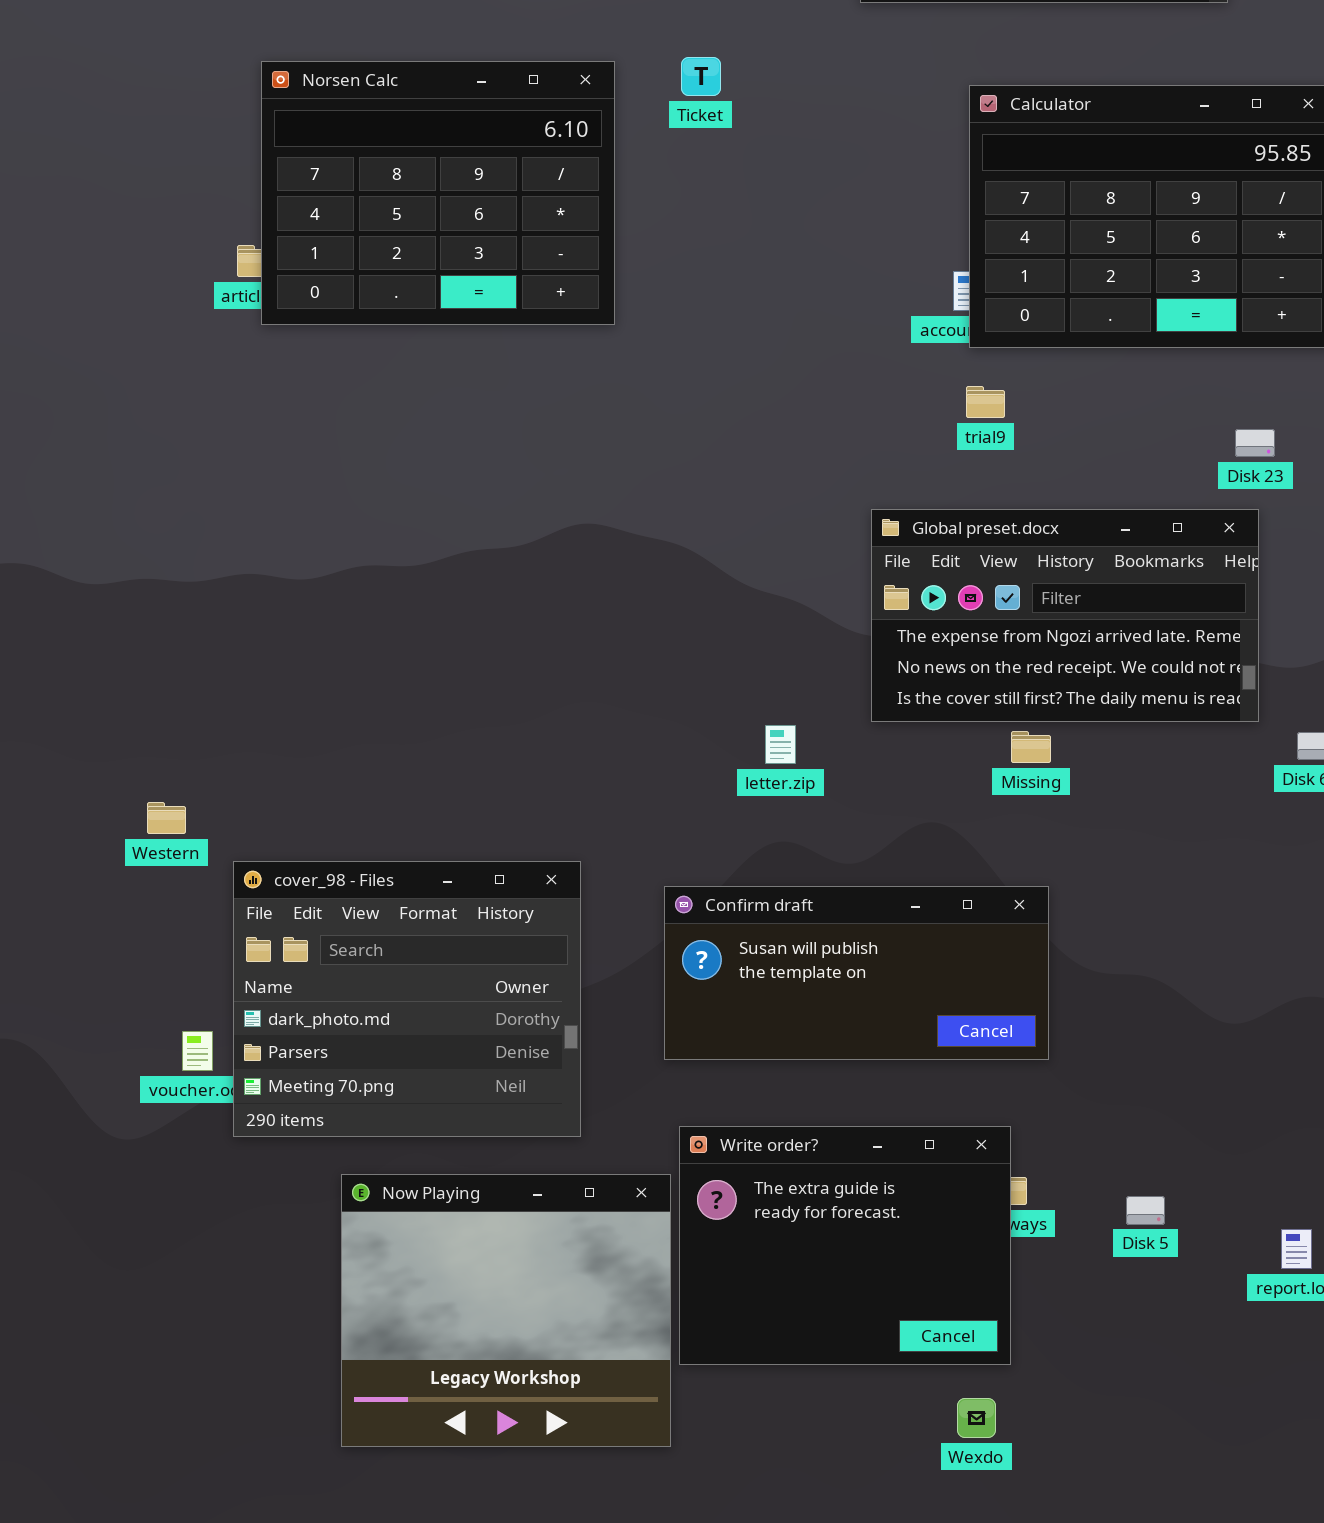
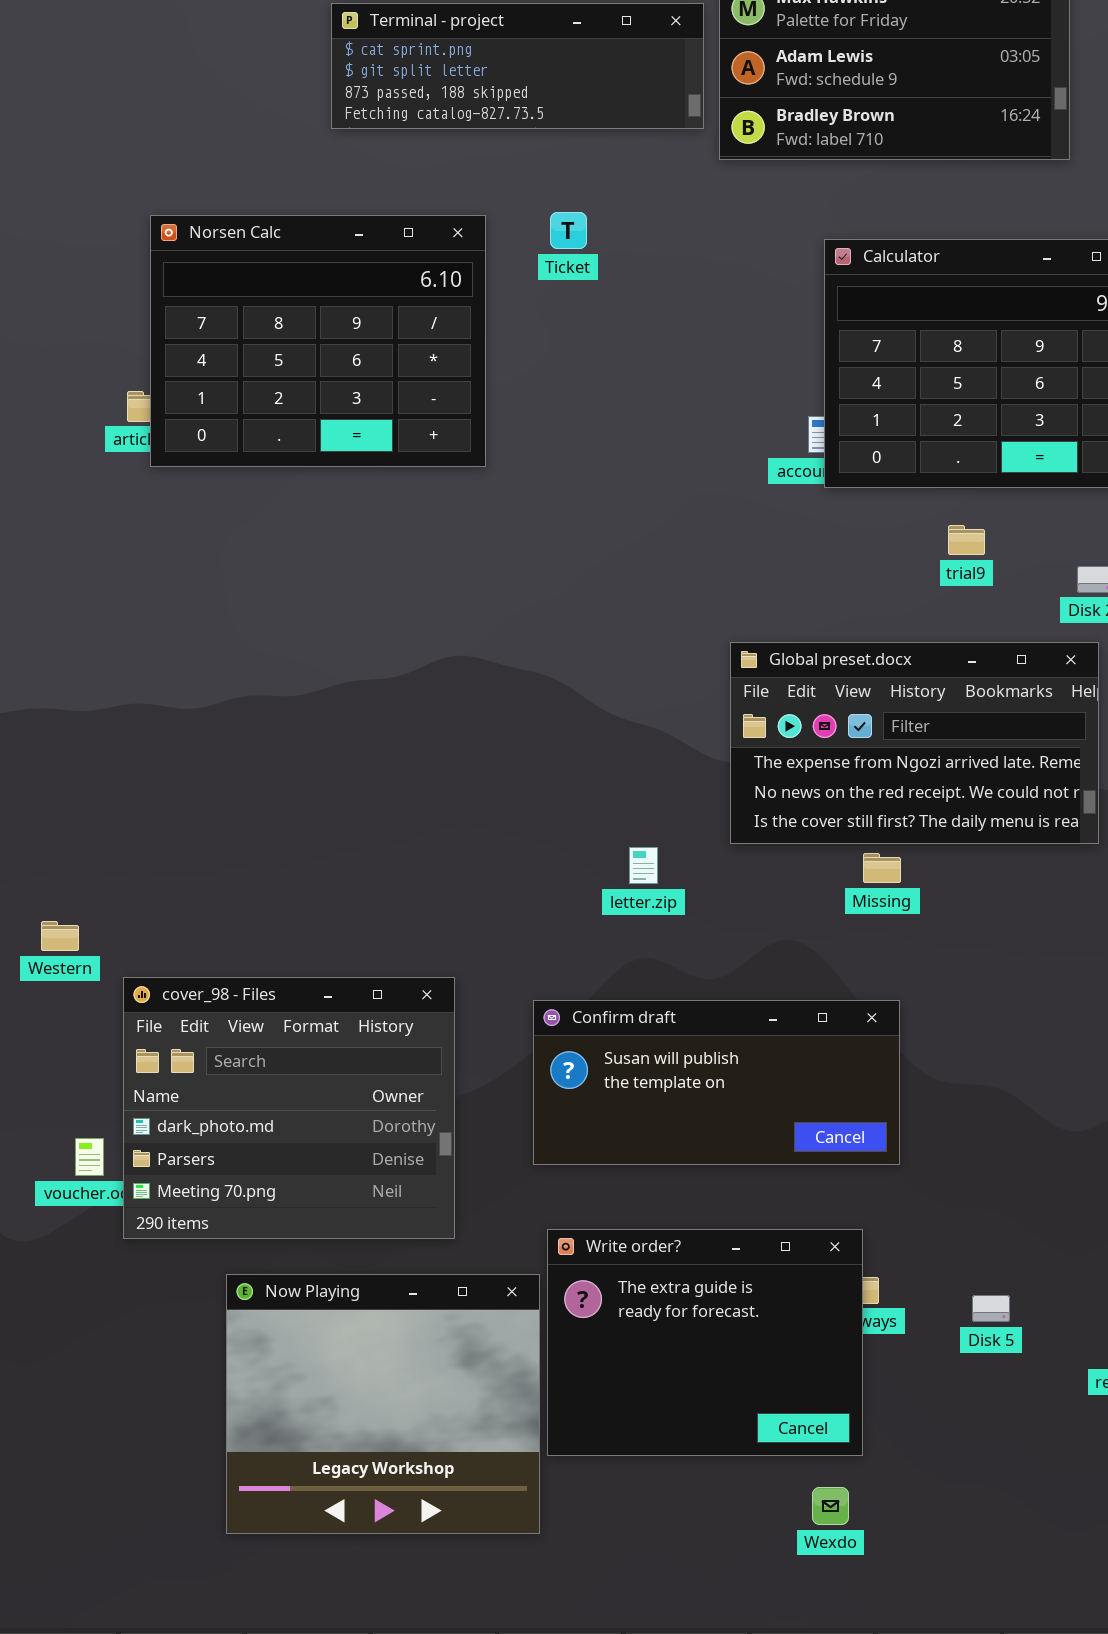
trial9: [966,386,1005,418] -> [948,525,985,555], moved

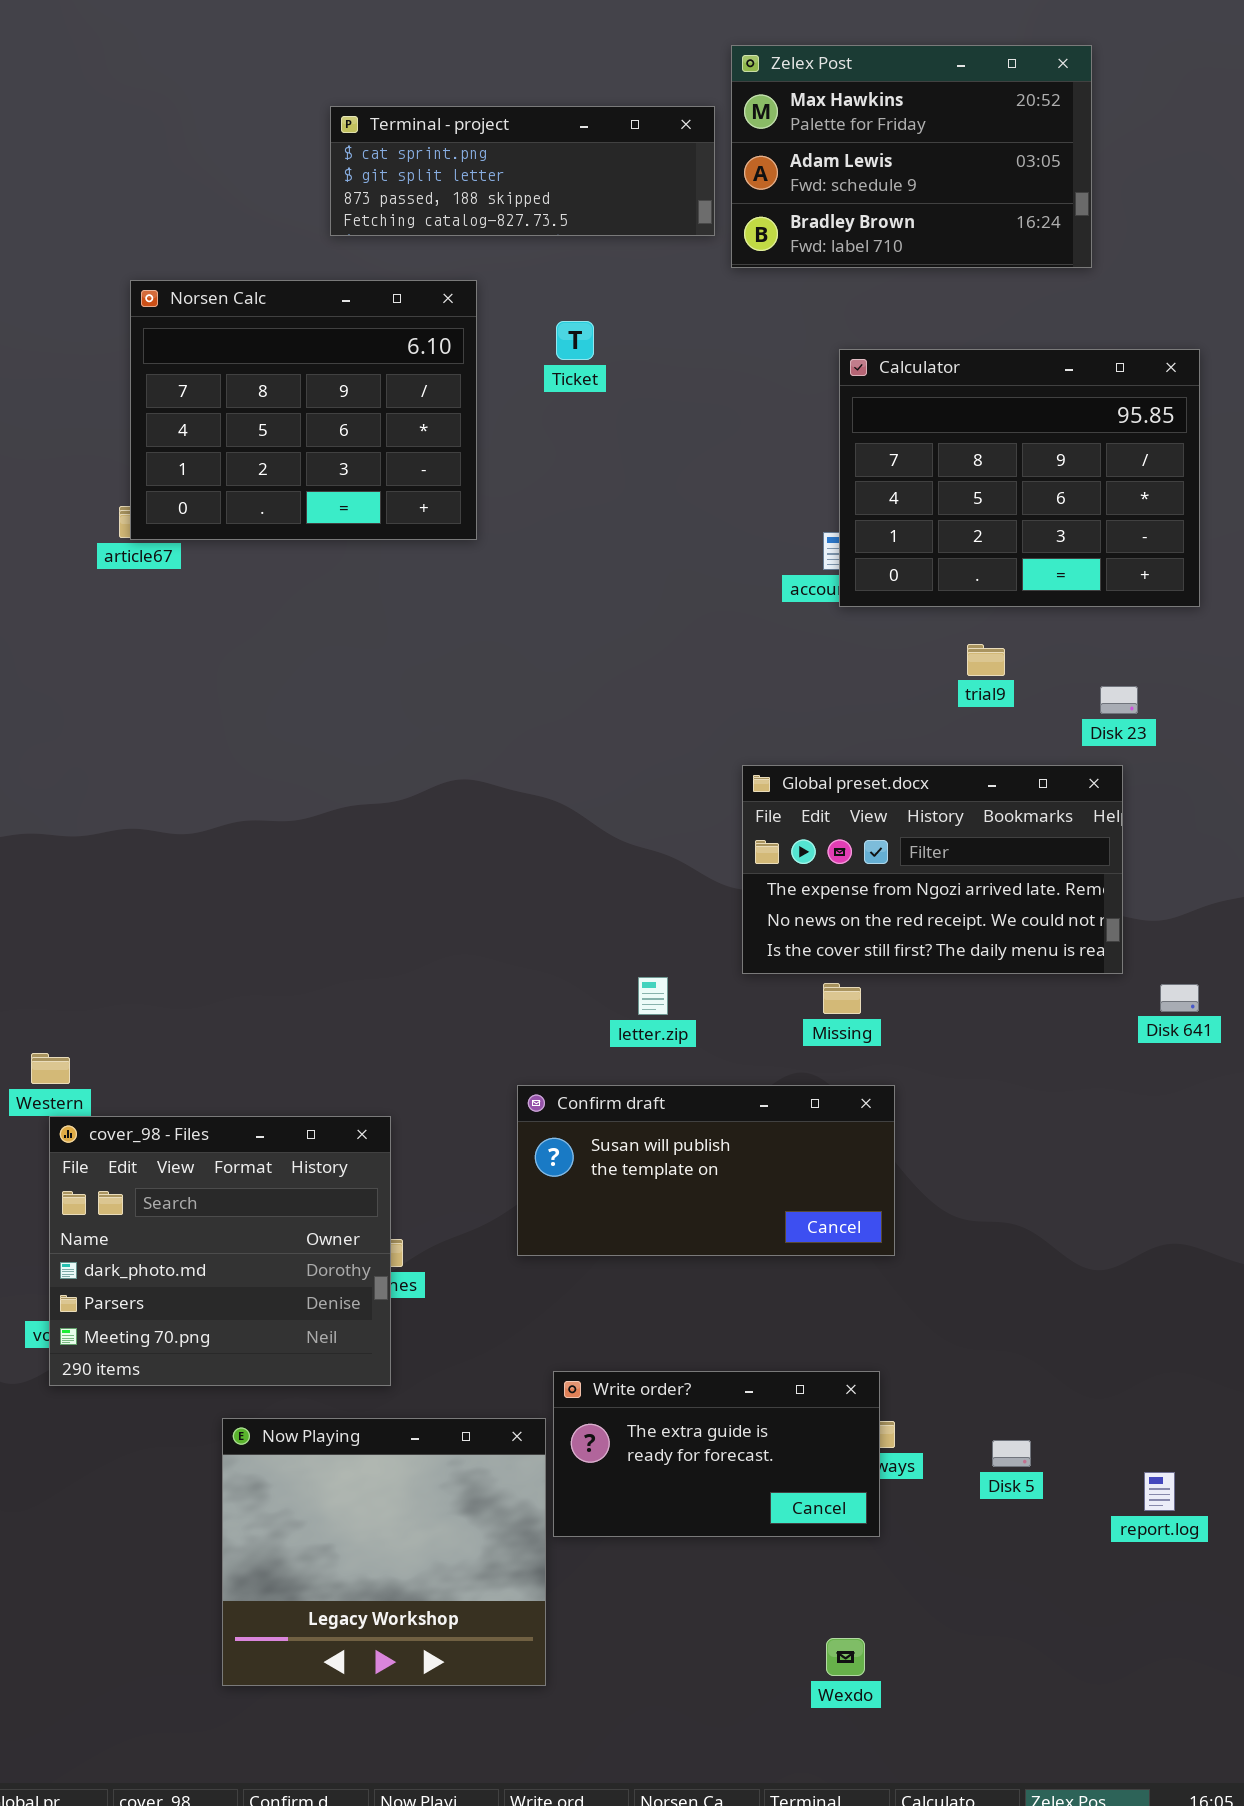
Norsen Calc: [150,215,486,467] -> [130,280,477,540], moved
Missing: [863,853,901,883] -> [823,983,861,1014], moved
cover_98 - Files: [123,977,455,1239] -> [49,1116,391,1386], moved
Confirm draft: [533,1000,900,1165] -> [517,1085,895,1256], moved
Write order?: [547,1229,863,1456] -> [553,1371,880,1537], resized

